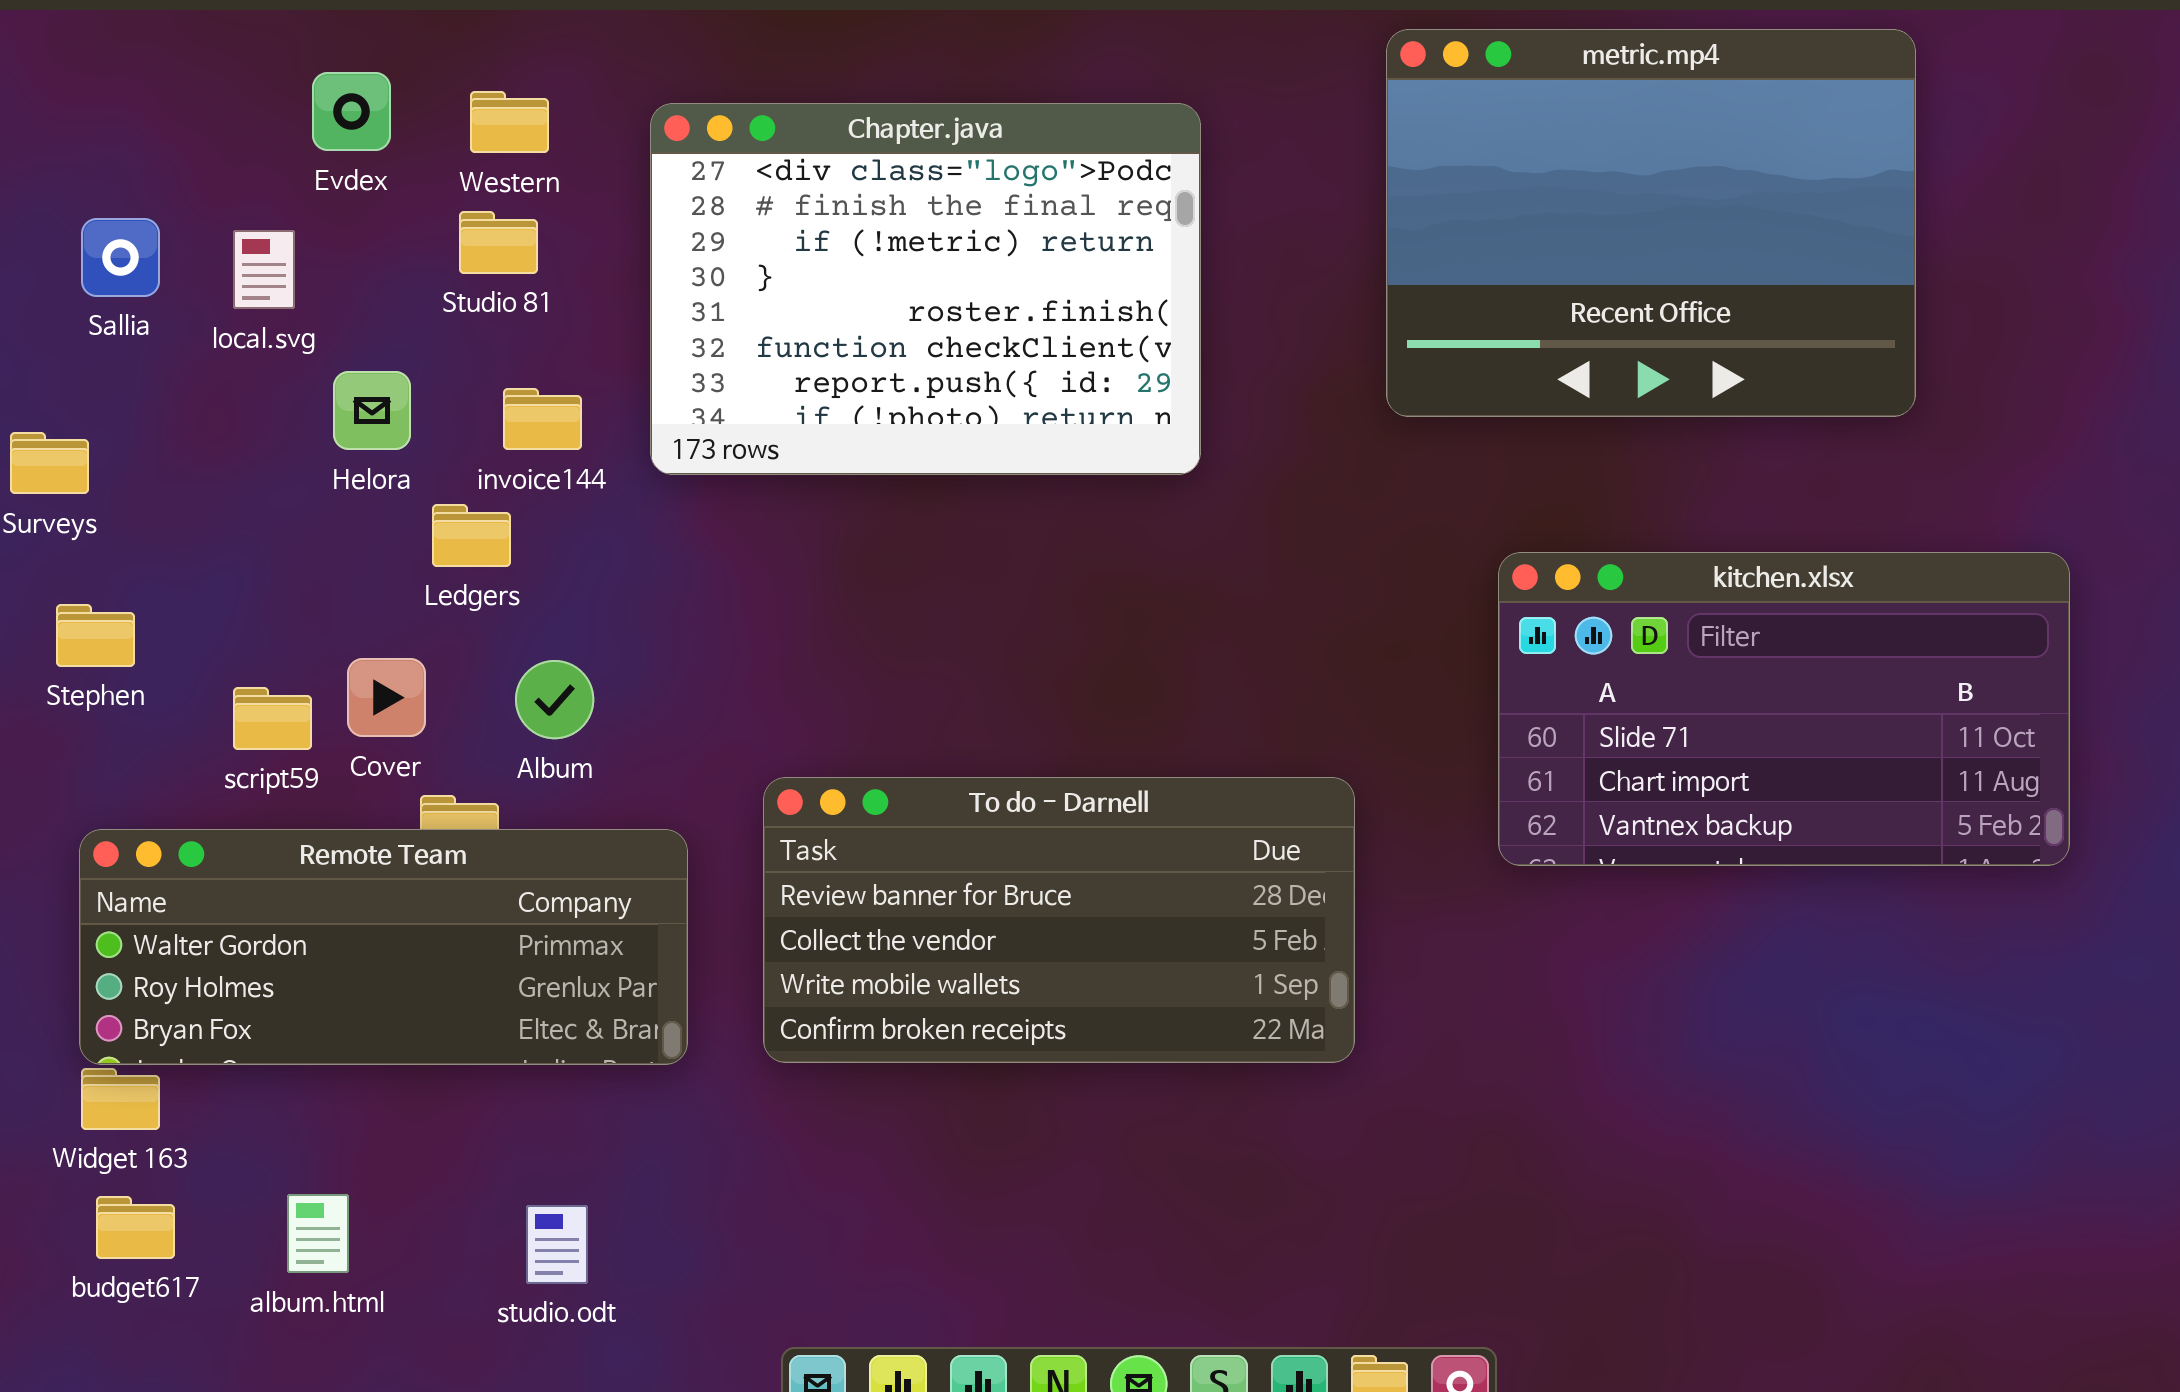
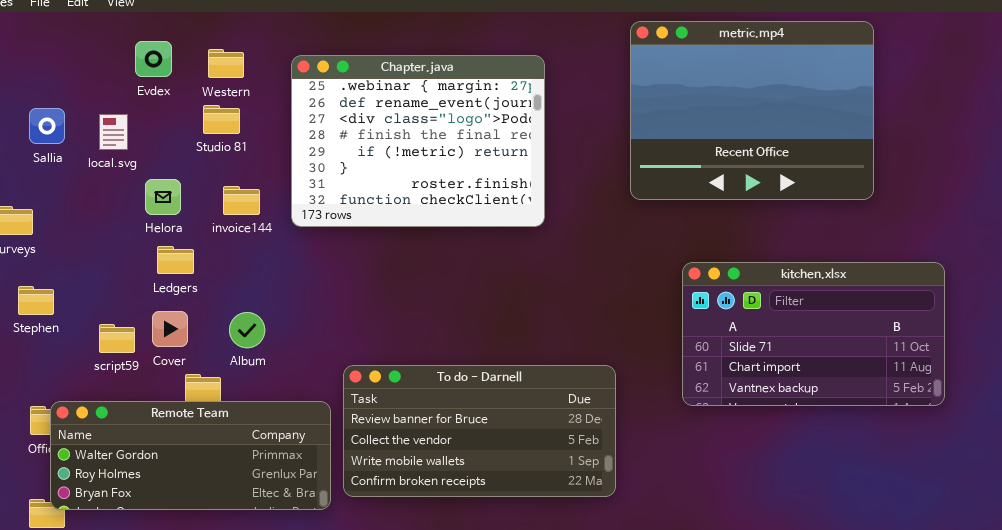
Chapter.java: [650,103,1201,475] -> [291,55,545,227], scrolled up 2 rows
Ledgers: [432,504,511,567] -> [157,246,194,274], moved
Remote Team: [79,829,688,1065] -> [50,401,331,510], moved

